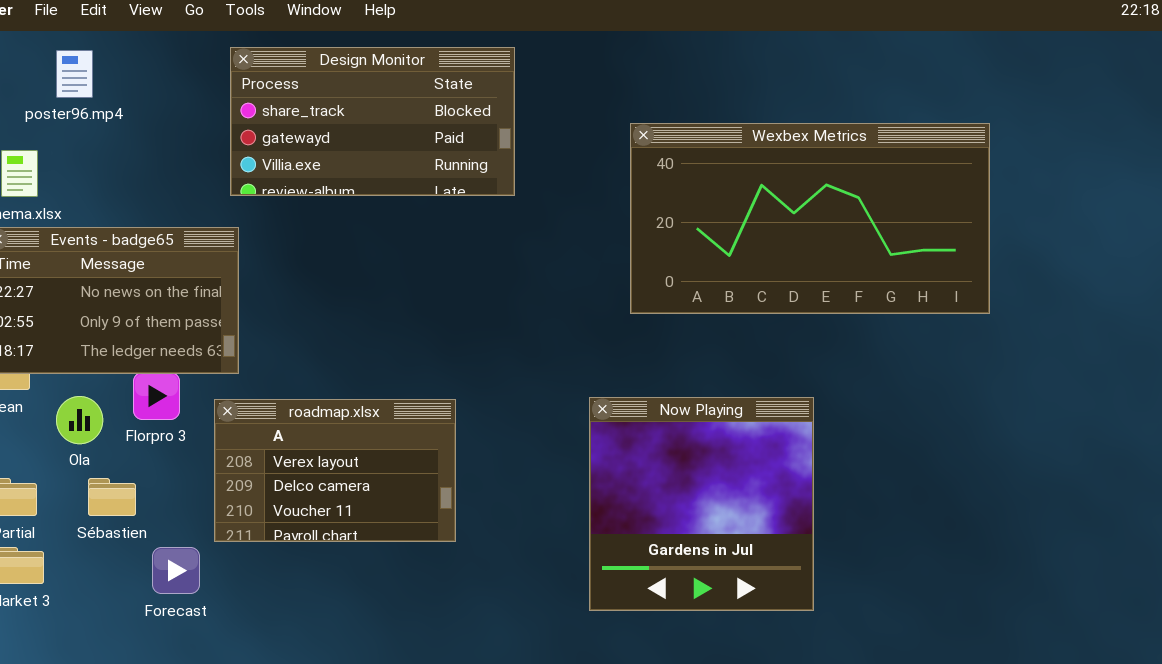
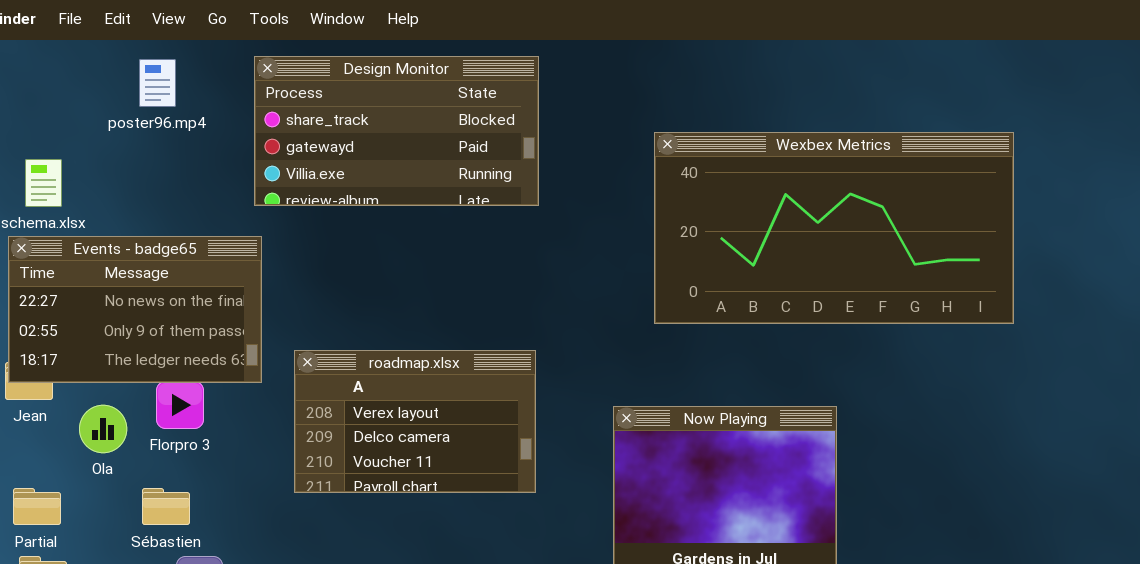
poster96.mp4: [56,50,93,98] -> [139,59,176,107], moved
roadmap.xlsx: [214,399,456,542] -> [294,350,536,493], moved
Sébastien: [88,478,136,516] -> [142,488,190,525], moved

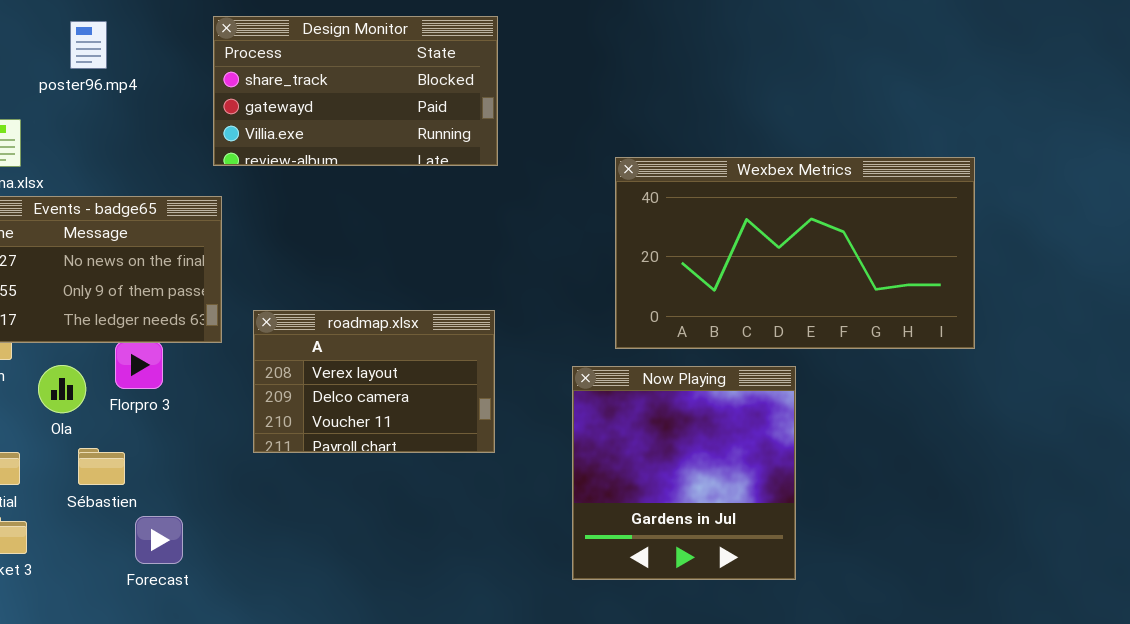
poster96.mp4: [139,59,176,107] -> [70,21,107,69], moved
Wexbex Metrics: [654,132,1014,324] -> [615,157,975,349], moved
Sébastien: [142,488,190,525] -> [78,448,125,485], moved

